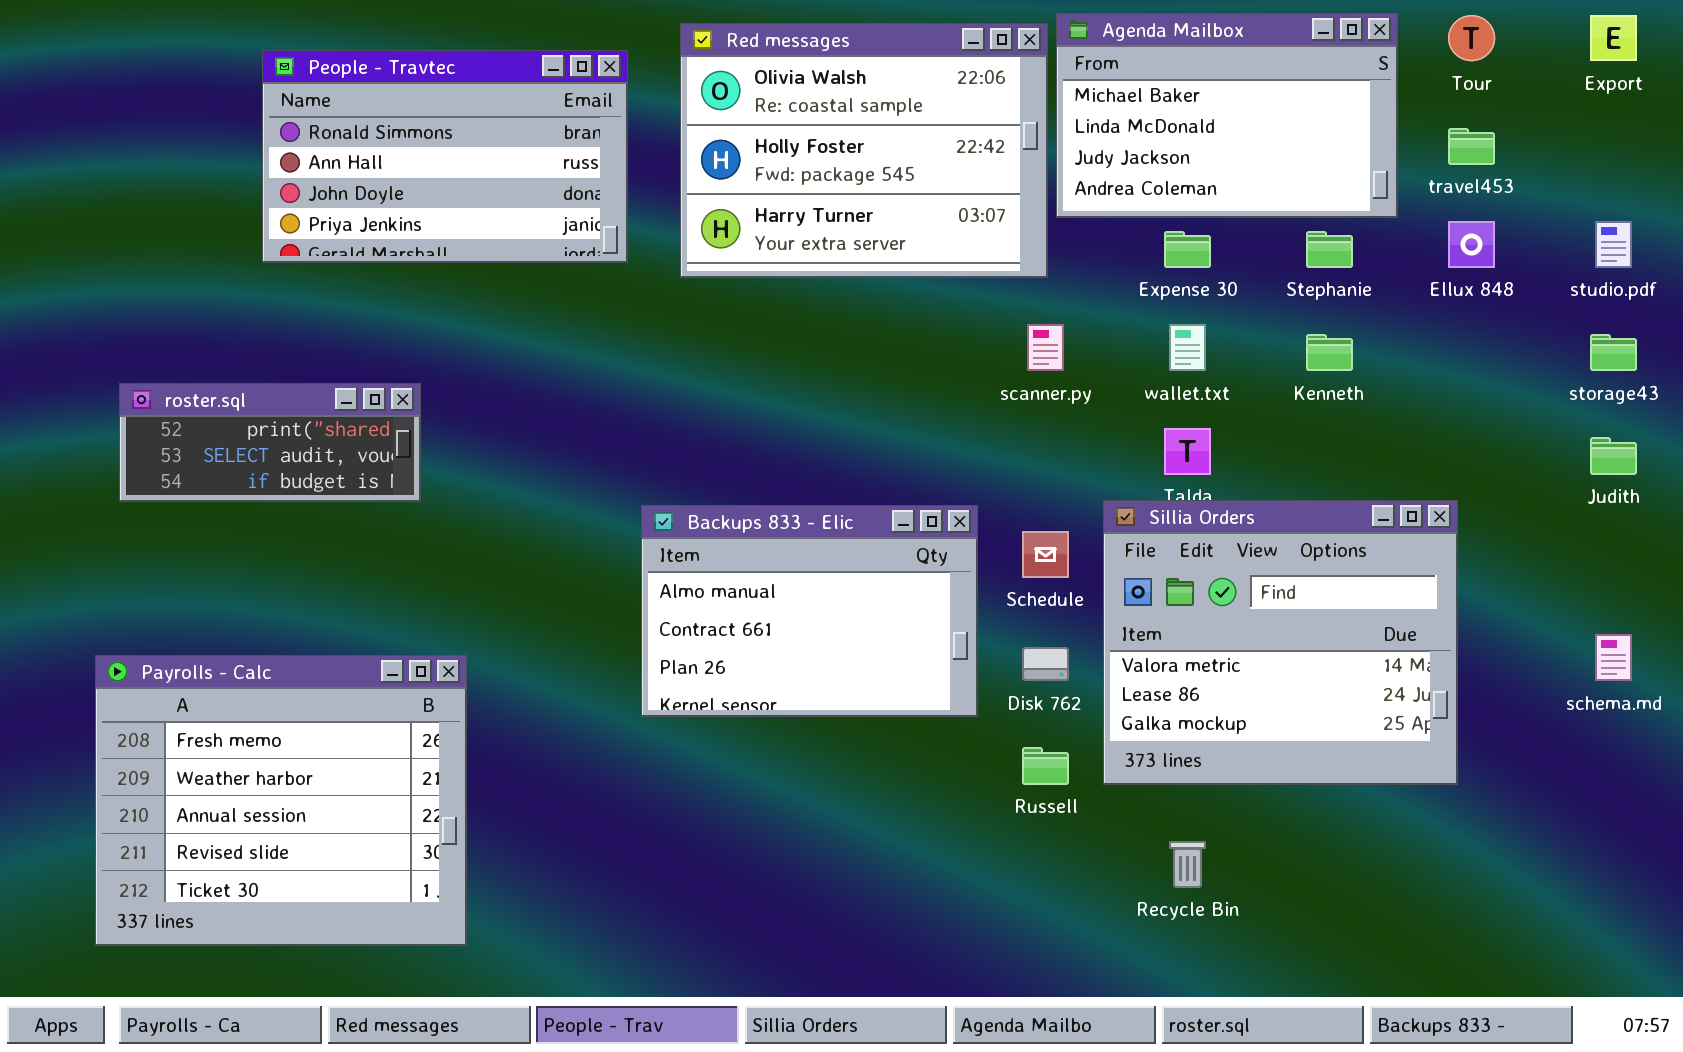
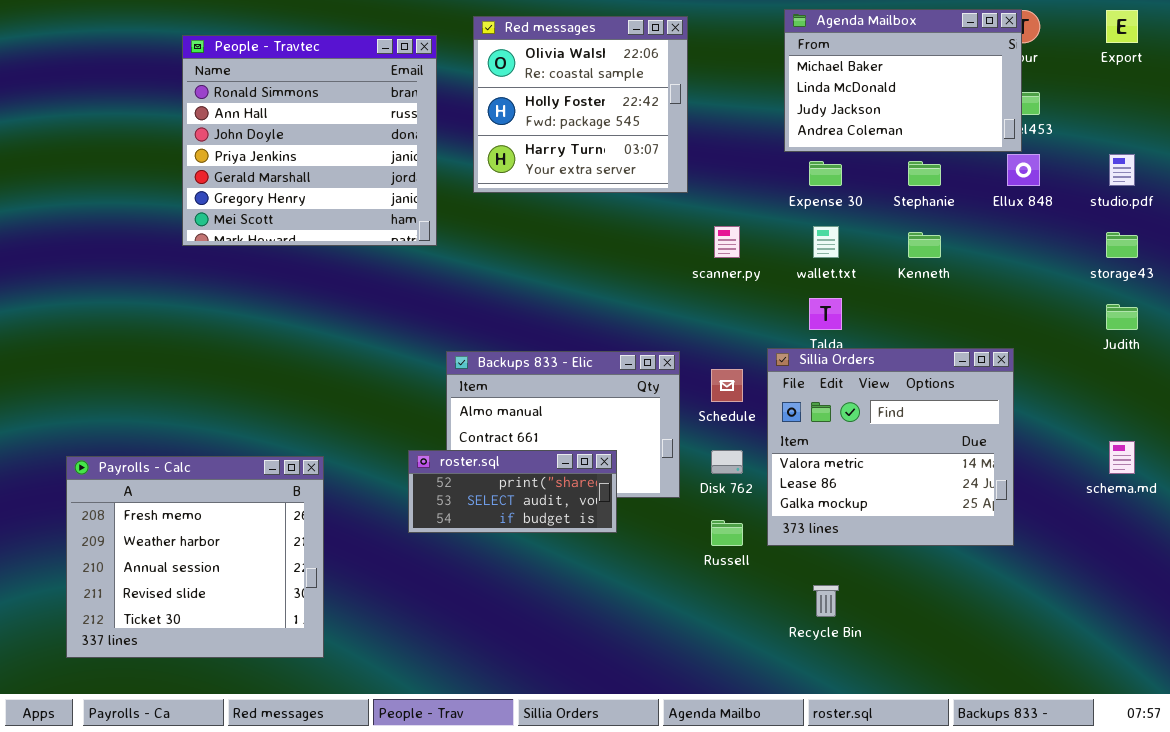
Agenda Mailbox: [1056,13,1398,218] -> [784,9,1022,152], moved
Red messages: [680,23,1048,278] -> [473,16,688,193], resized
People - Travtec: [262,50,628,263] -> [182,35,437,246], resized
roster.sql: [119,383,421,502] -> [408,450,617,533], moved

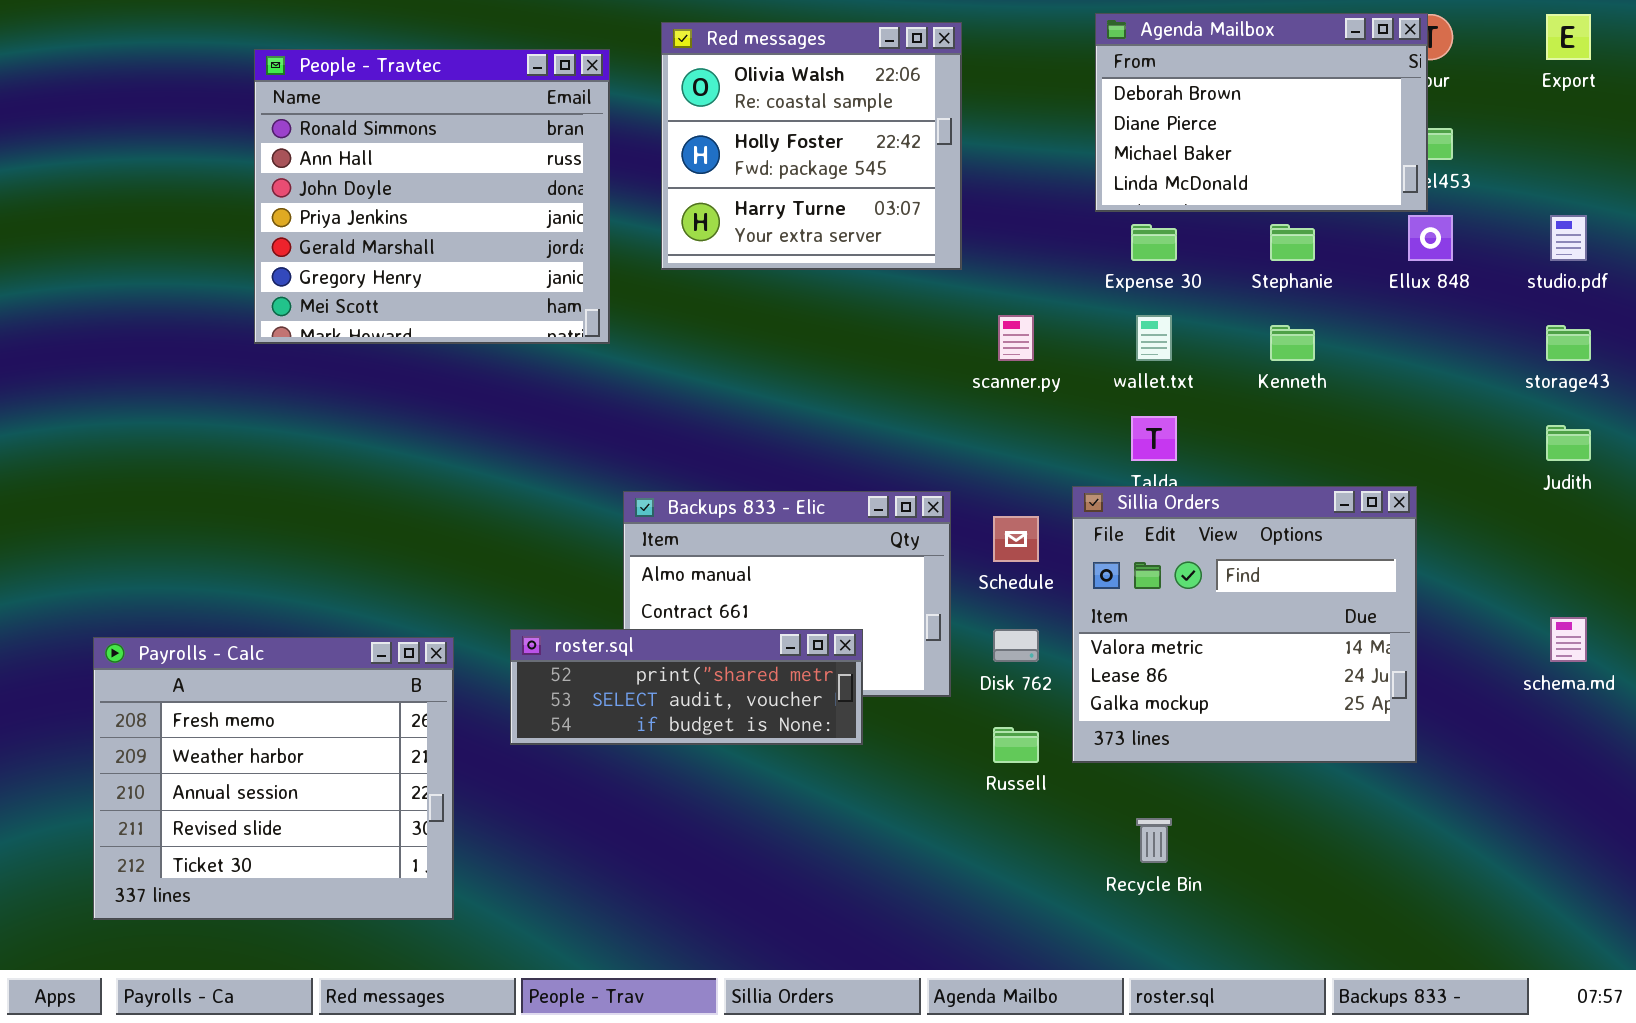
Agenda Mailbox: [784,9,1022,152] -> [1095,13,1428,212], scrolled up 2 rows
roster.sql: [408,450,617,533] -> [510,629,863,745], resized

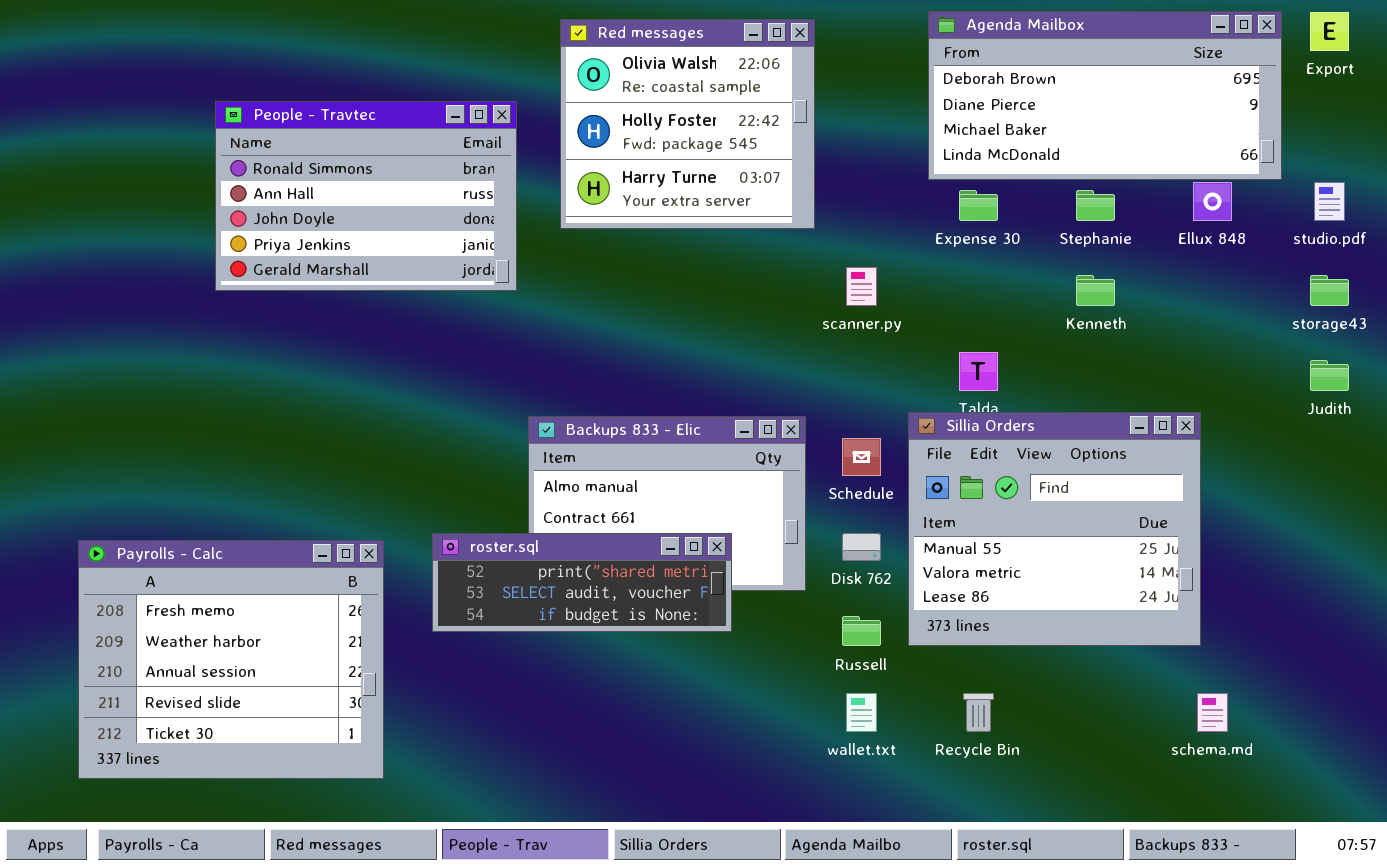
Agenda Mailbox: [1095,13,1428,212] -> [928,11,1282,180], resized
People - Travtec: [254,49,610,344] -> [215,101,517,291], resized
wallet.txt: [1136,315,1172,361] -> [846,693,877,732], moved
Sillia Orders: [1072,486,1417,763] -> [908,412,1201,646], scrolled up 1 row
schema.md: [1550,617,1587,662] -> [1197,693,1228,732], moved

